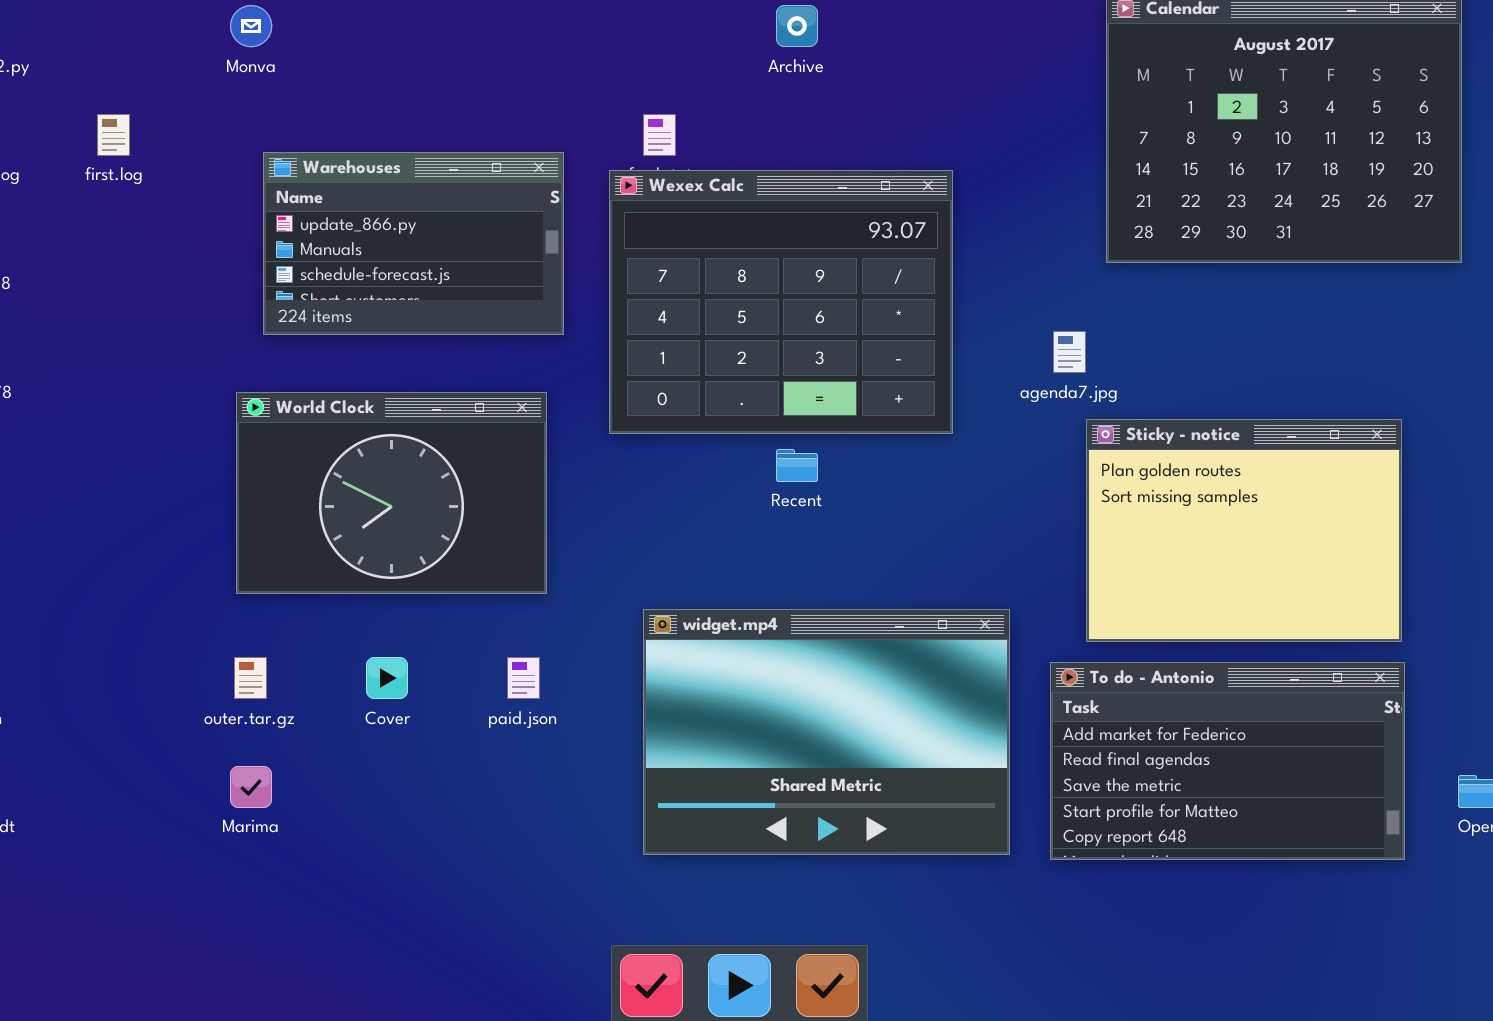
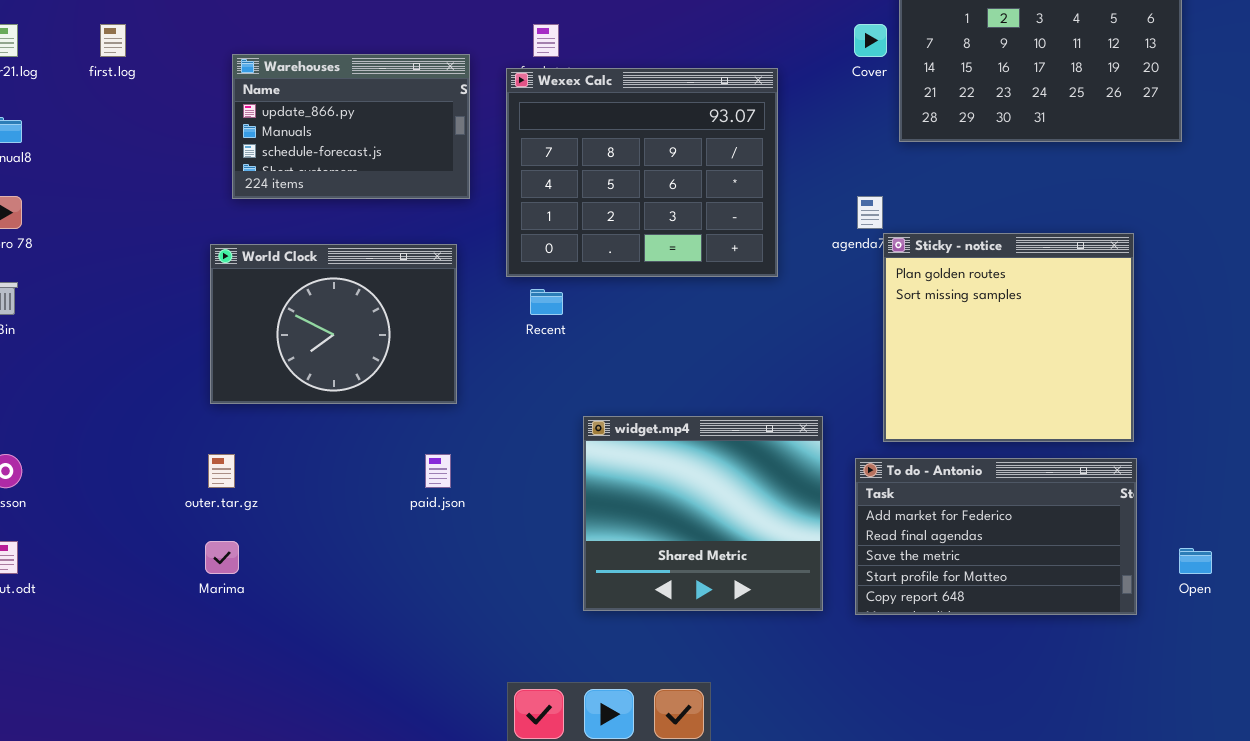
Sticky - notice: [1086,419,1402,642] -> [883,233,1134,442], resized
Recent: [776,449,818,482] -> [530,289,563,315], moved
widget.mp4: [643,609,1010,855] -> [583,416,823,611], resized
Cover: [366,657,408,699] -> [854,24,887,57], moved

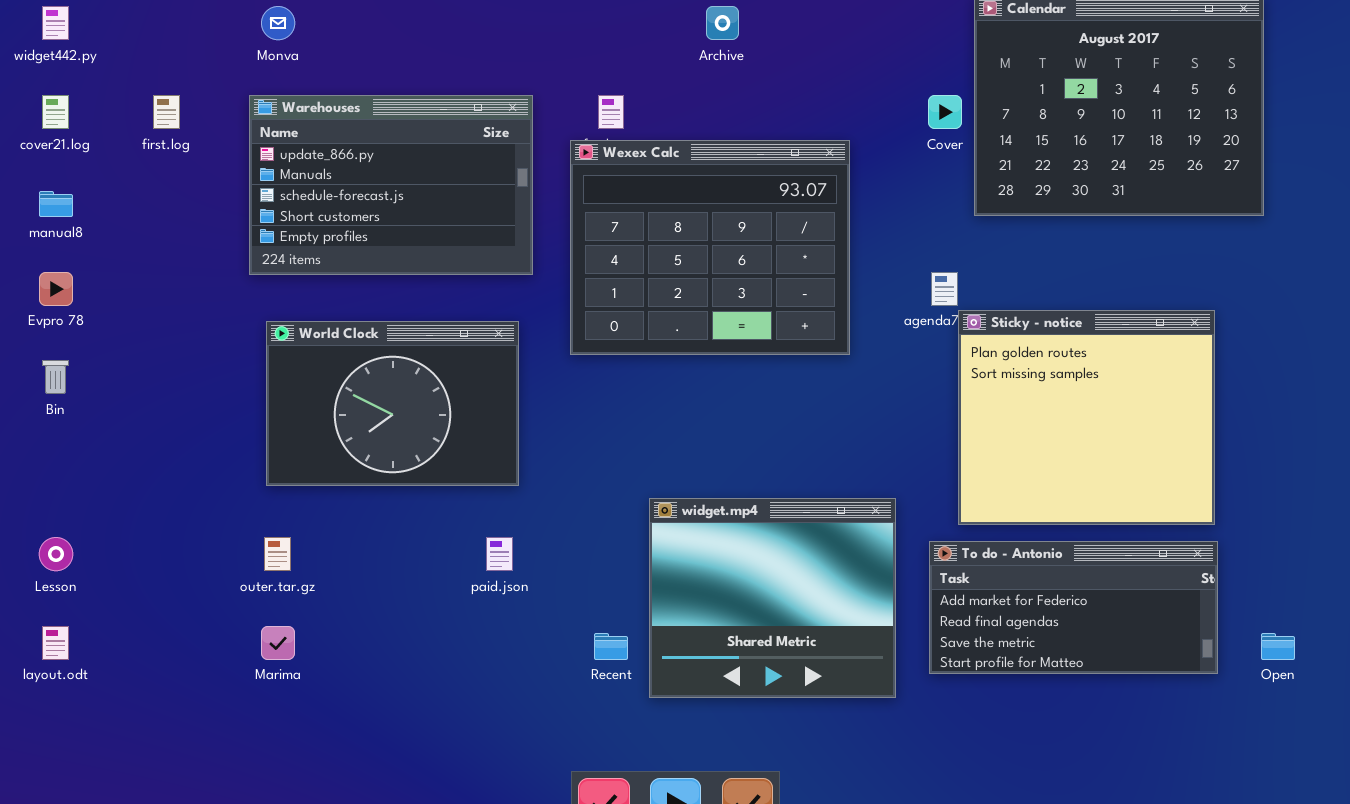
Warehouses: [232,54,470,199] -> [249,95,533,275], resized
Recent: [530,289,563,315] -> [594,633,628,660], moved
To do - Antonio: [855,458,1137,615] -> [929,541,1218,674], resized

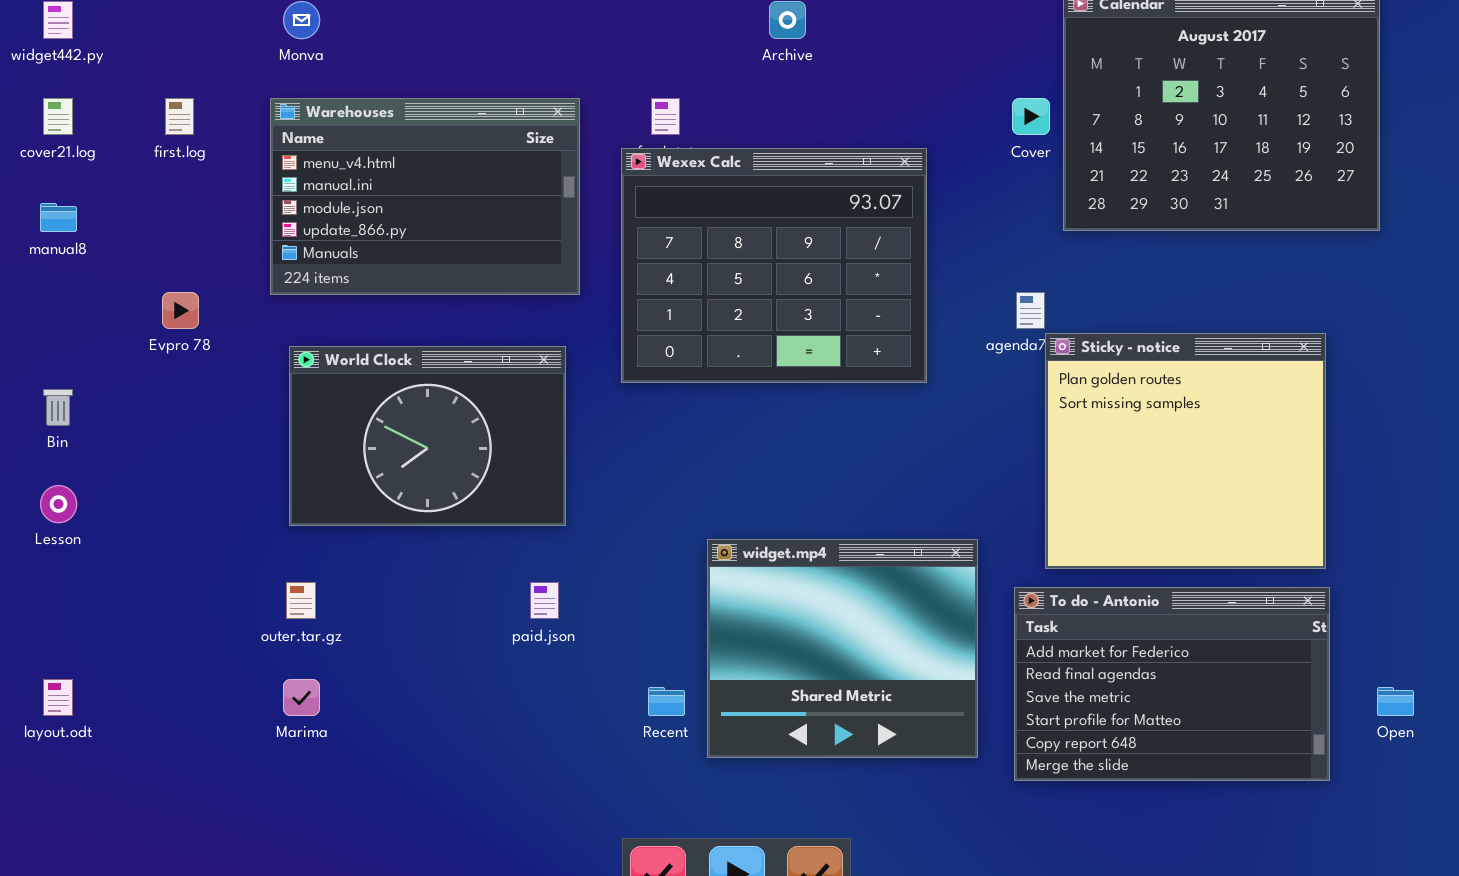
Warehouses: [249,95,533,275] -> [270,98,580,295], scrolled up 3 rows
Evpro 78: [39,272,73,306] -> [162,292,199,329], moved
Lesson: [39,537,73,571] -> [40,485,77,523], moved
To do - Antonio: [929,541,1218,674] -> [1014,587,1330,781], resized

